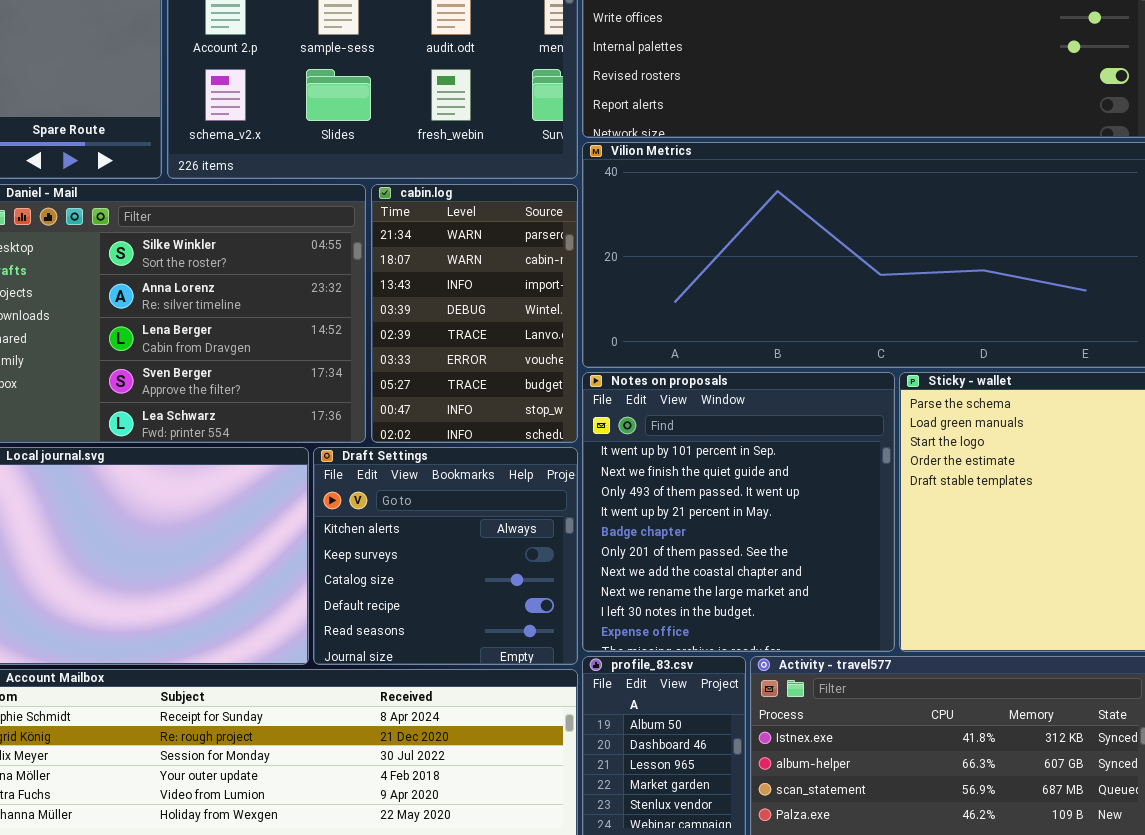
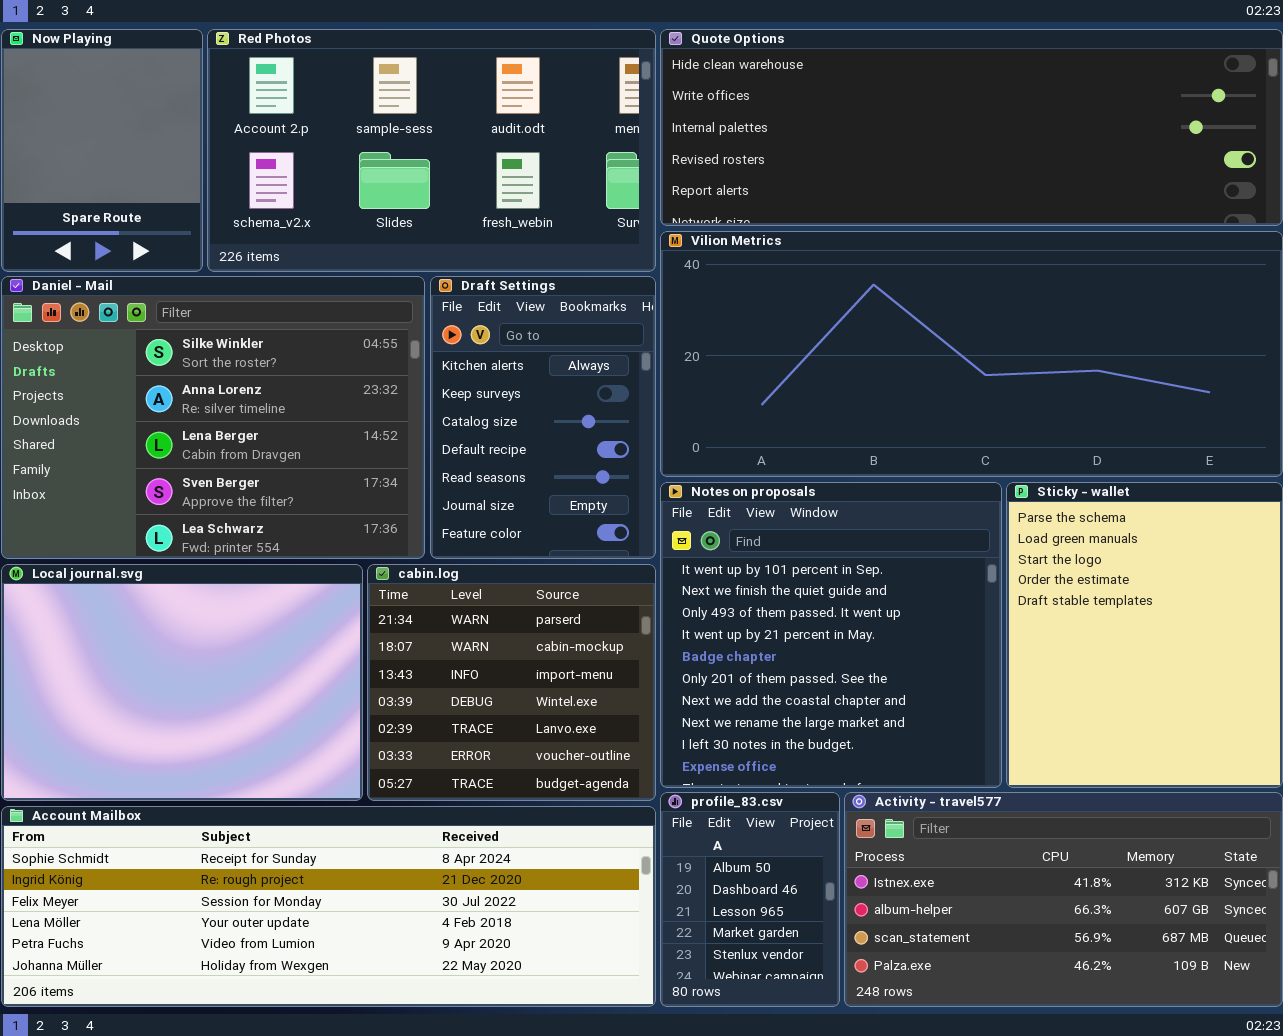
cabin.log: [371,184,578,443] -> [367,564,656,801], moved, resized
Draft Settings: [313,447,578,665] -> [430,276,656,559], moved, resized

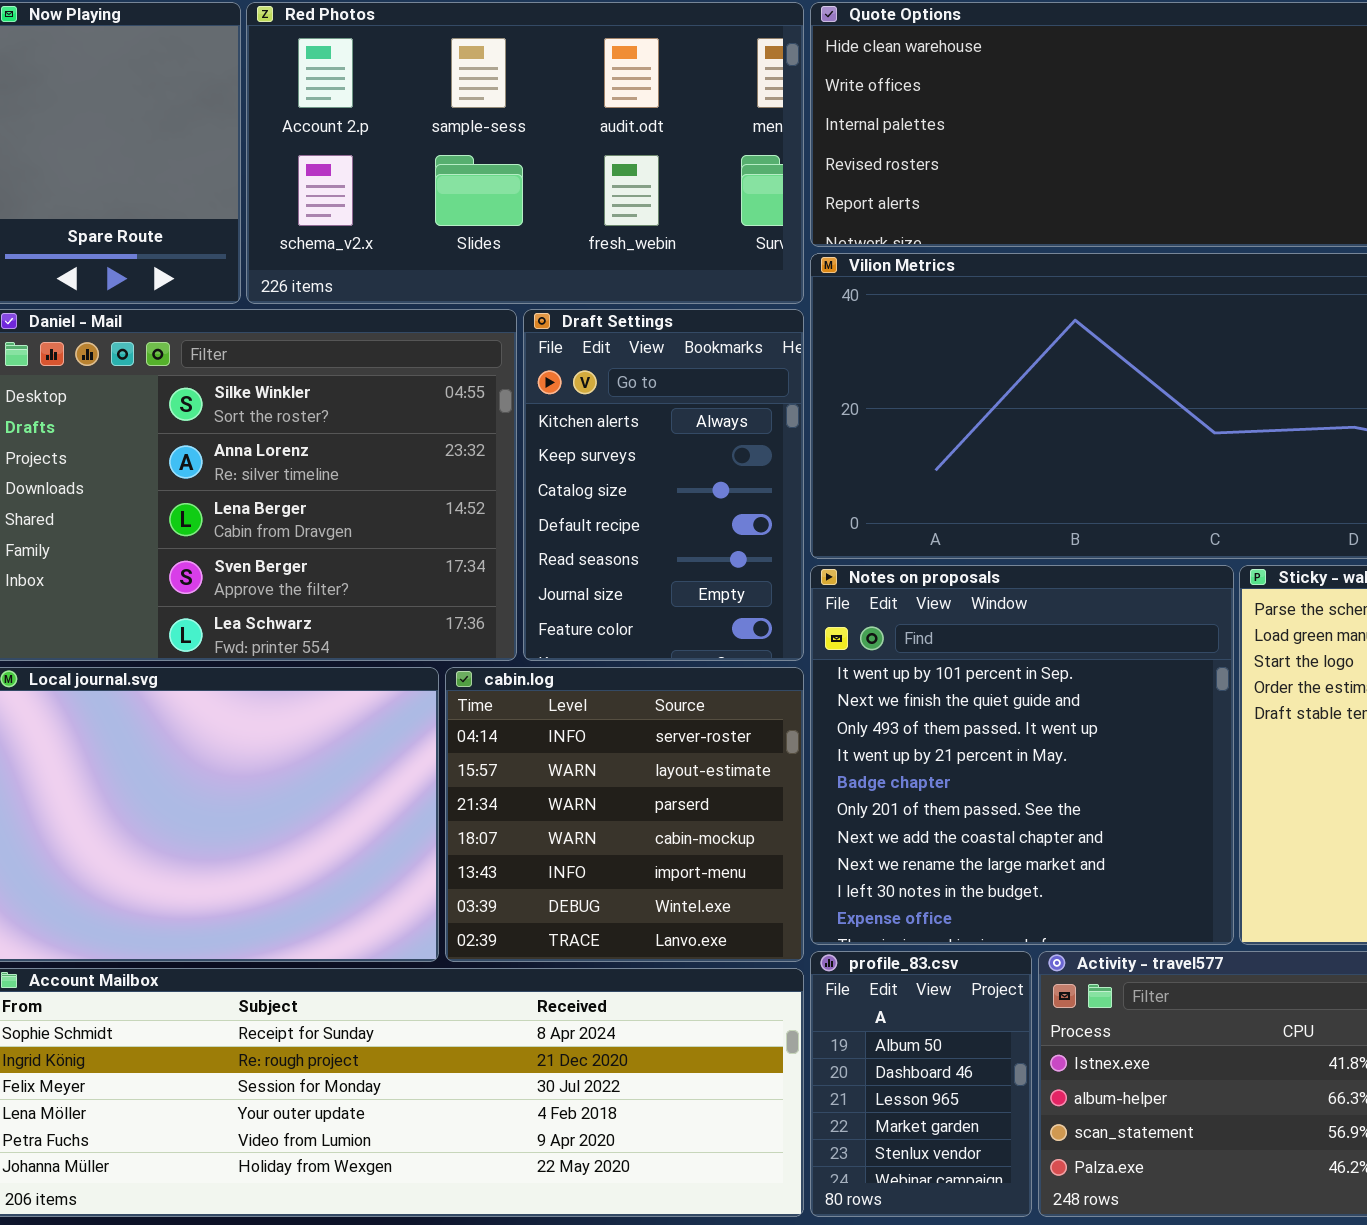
cabin.log: [367,564,656,801] -> [445,667,804,962], scrolled up 2 rows

